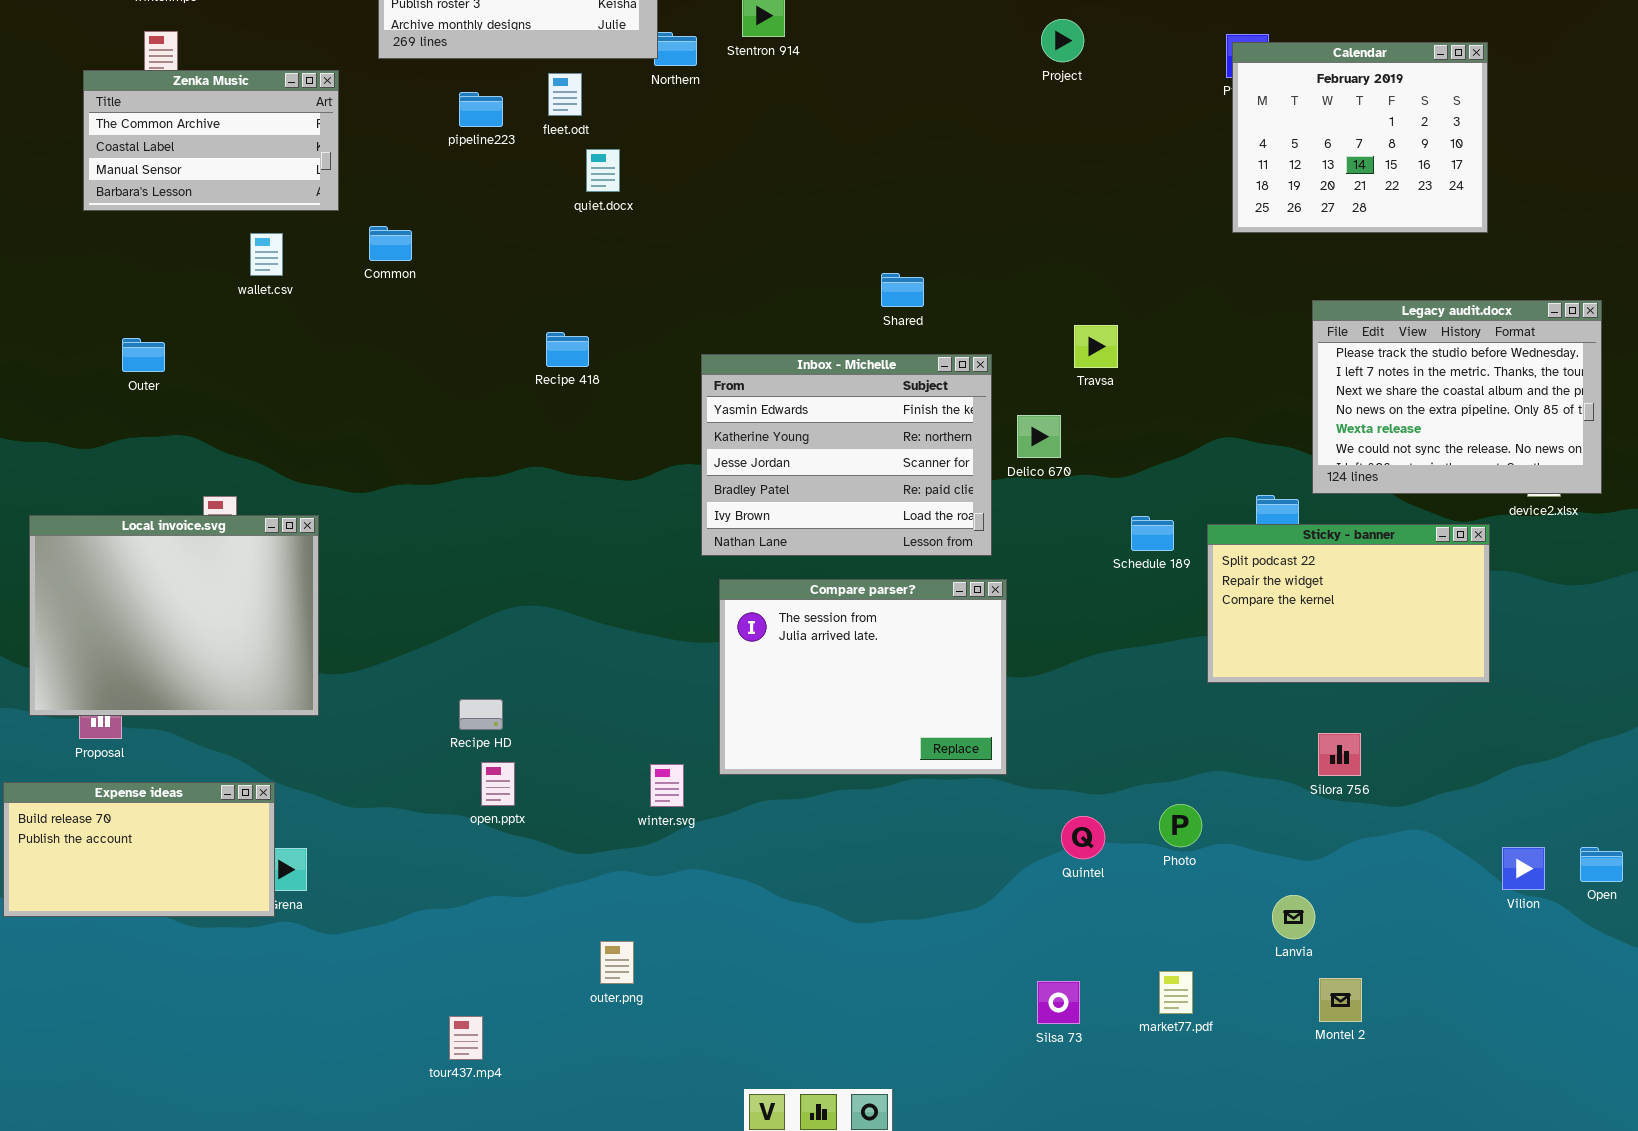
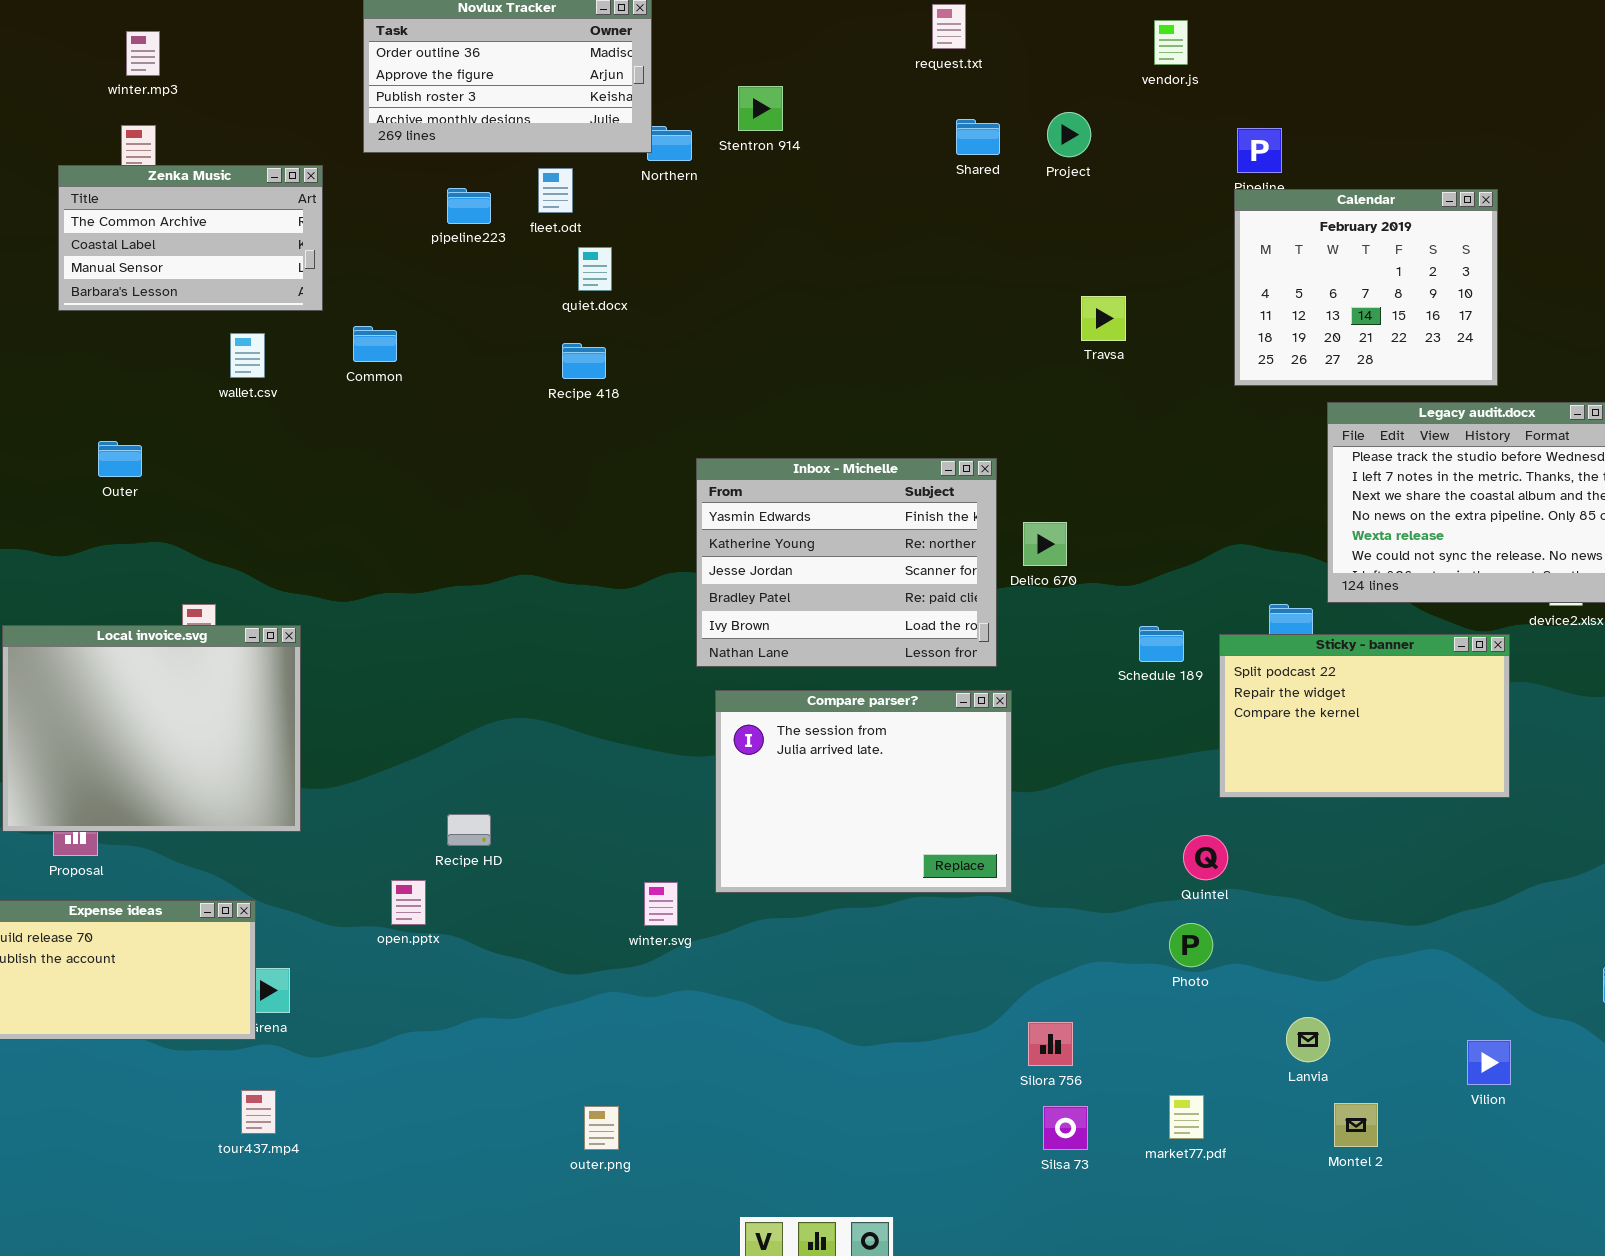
Calendar: [1232,42,1488,233] -> [1234,189,1498,386], moved
Shared: [881,273,924,307] -> [956,119,1000,155], moved
Travsa: [1074,325,1118,368] -> [1081,296,1126,341], moved
Recipe 418: [546,332,589,367] -> [562,343,606,379], moved
Silora 756: [1318,733,1361,776] -> [1028,1022,1073,1066], moved
open.pptx: [481,762,515,806] -> [391,880,426,925], moved
Quintel: [1061,816,1105,859] -> [1183,835,1228,880], moved
Vilion: [1502,847,1545,890] -> [1467,1040,1511,1085], moved
outer.png: [600,941,634,984] -> [584,1106,619,1150], moved
tour437.mp4: [449,1016,483,1060] -> [241,1090,276,1134], moved

